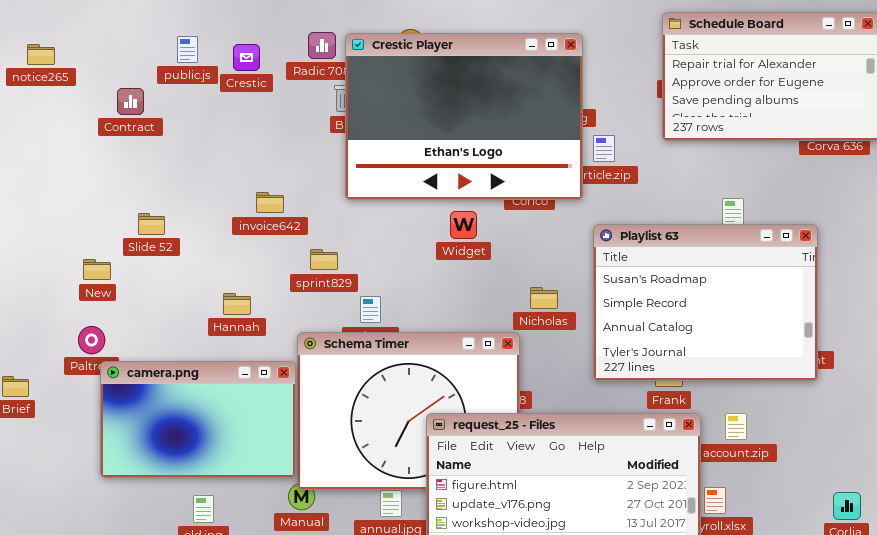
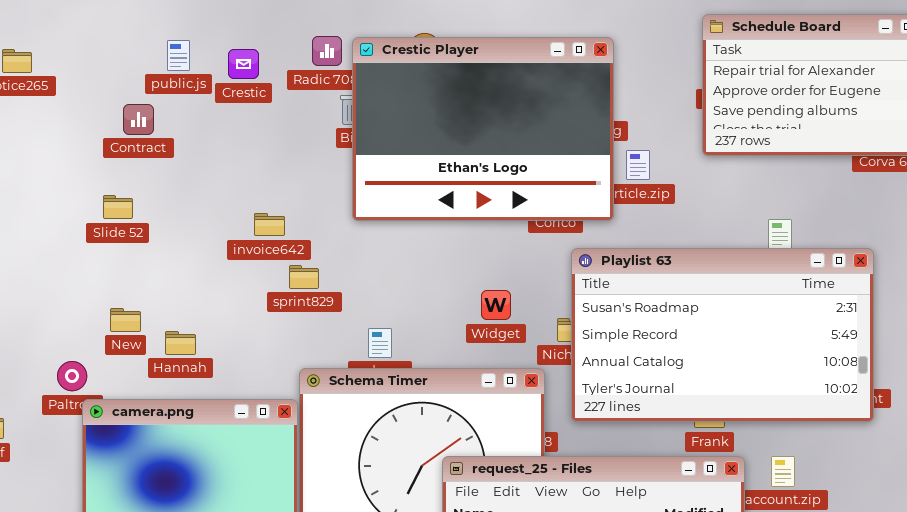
Contract: [117,88,144,115] -> [123,104,154,135], moved
Widget: [450,211,477,239] -> [481,290,511,320], moved
Slide 52: [138,213,165,235] -> [103,195,133,219], moved
Playlist 63: [593,224,818,381] -> [571,248,874,422], resized
sprint829: [310,249,338,270] -> [289,265,319,289], moved
New: [83,259,111,280] -> [110,308,141,332], moved
Hannah: [223,293,251,315] -> [165,331,196,355], moved

